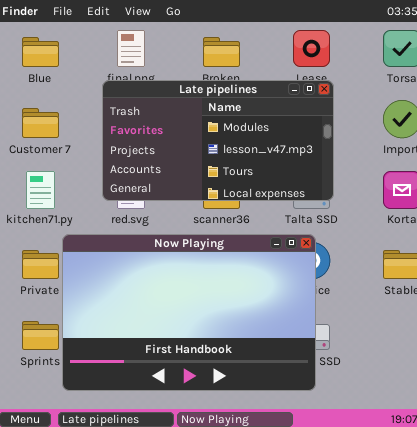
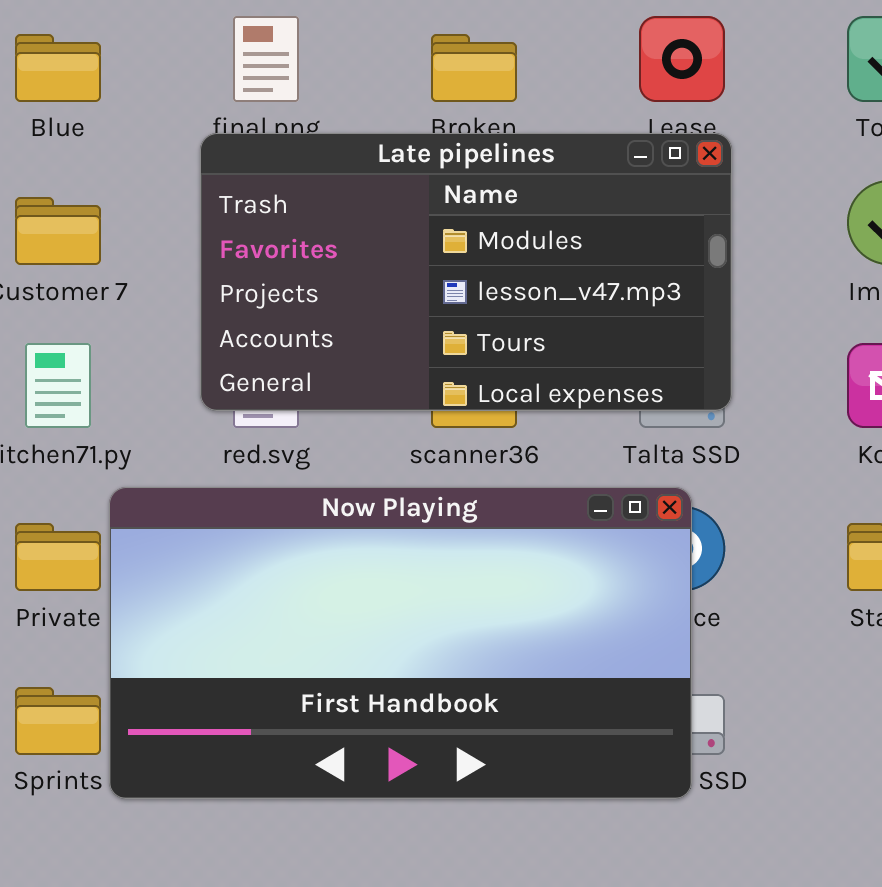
Now Playing: [62,234,316,391] -> [109,487,692,799], resized

